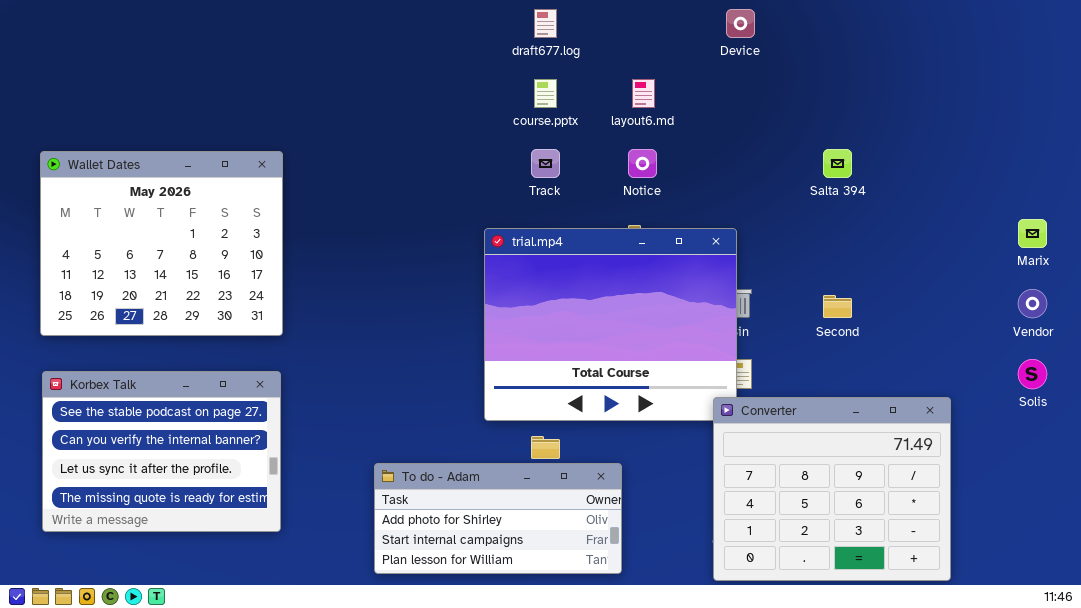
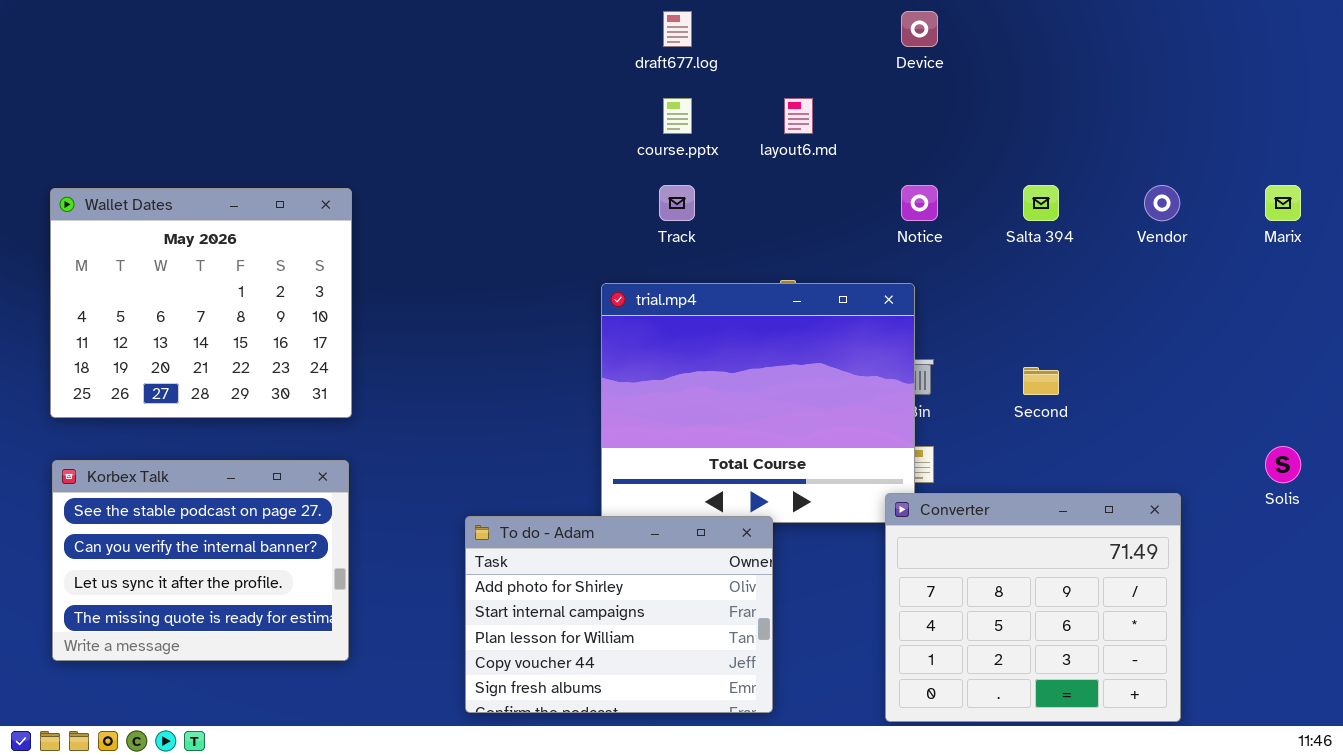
Notice: [628,149,657,178] -> [901,185,938,221], moved
Marix: [1018,219,1047,248] -> [1265,185,1301,221], moved
Vendor: [1018,289,1047,318] -> [1144,185,1180,221], moved
To do - Adam: [374,463,622,574] -> [465,516,773,713], resized

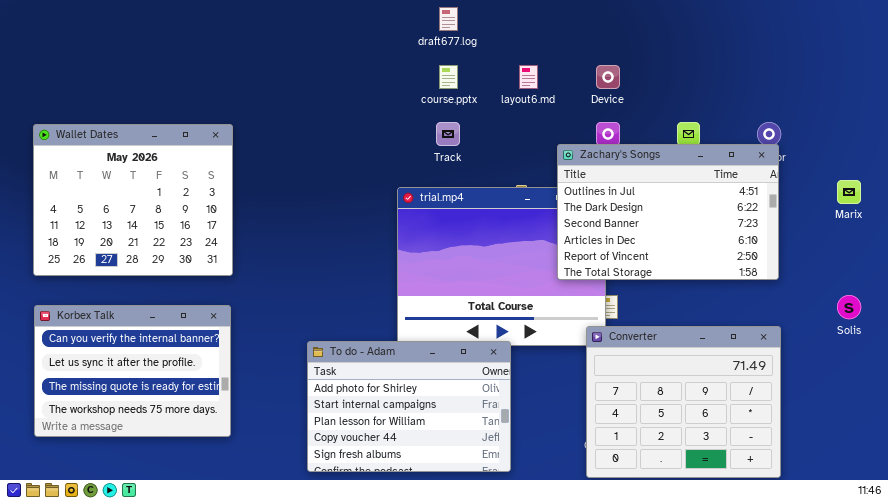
Device: [901,11,938,47] -> [596,65,620,89], moved
Marix: [1265,185,1301,221] -> [837,180,861,204], moved
Zachary's Songs: none -> [557,144,779,280], opened
Korbex Talk: [52,460,349,661] -> [34,305,231,437], scrolled down 1 row

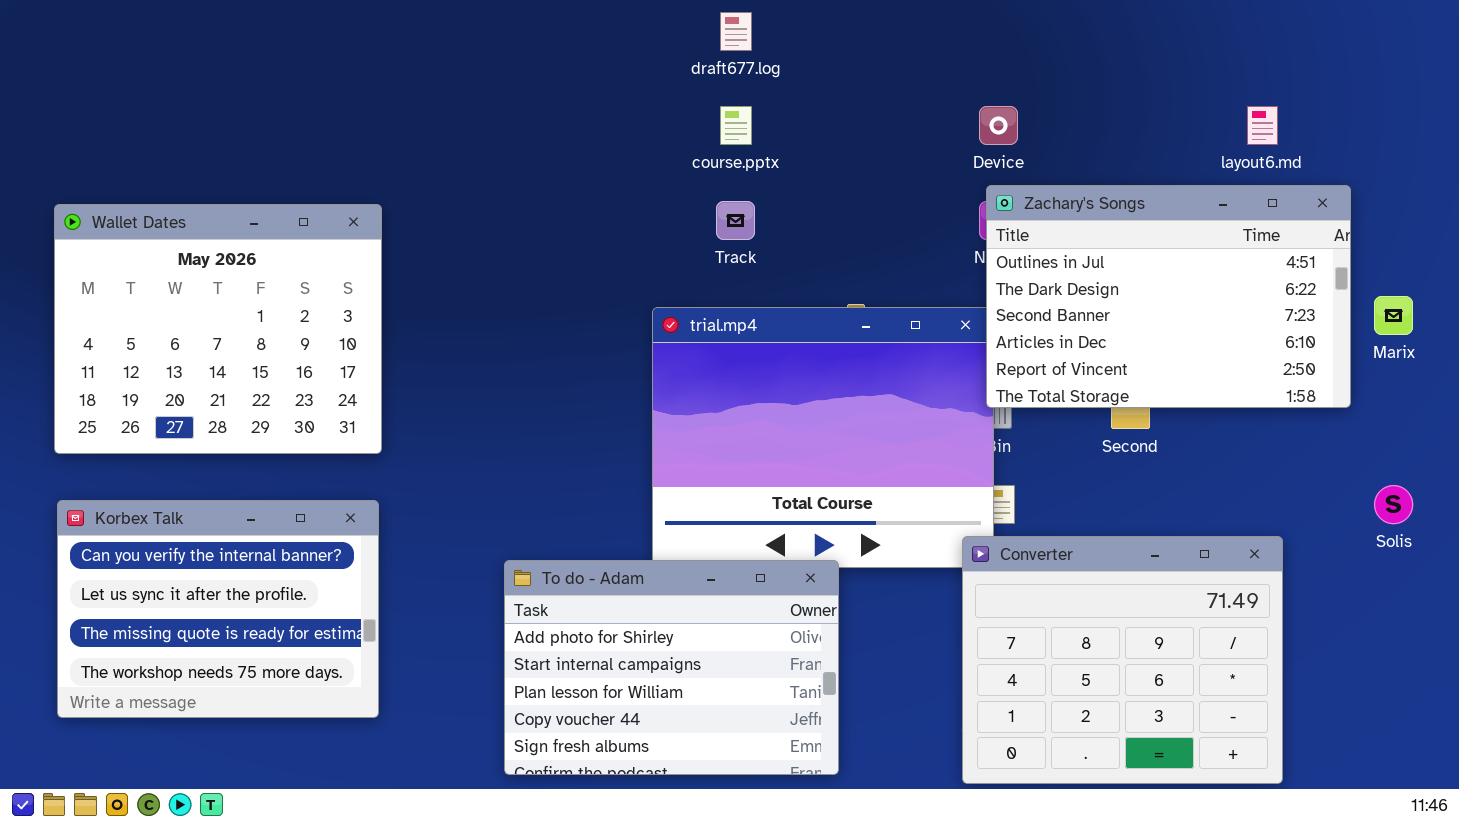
layout6.md: [519,65,538,89] -> [1247,106,1278,145], moved
Zachary's Songs: [557,144,779,280] -> [986,185,1351,408], moved

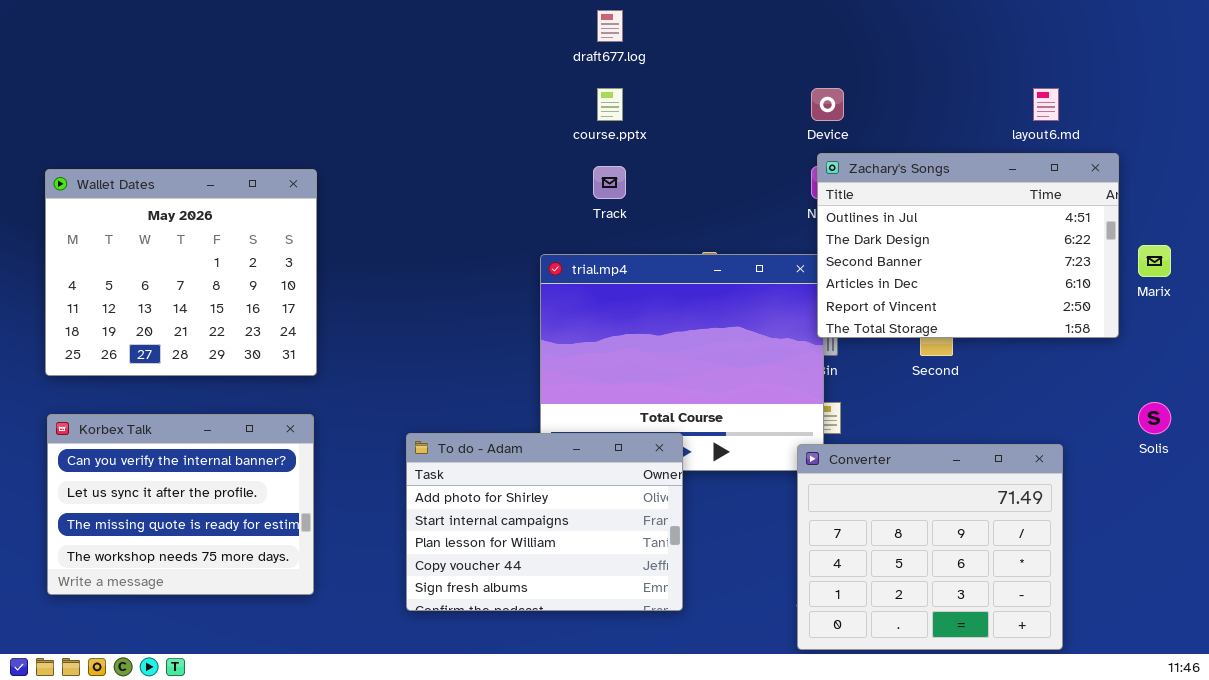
To do - Adam: [504,560,839,775] -> [406,433,683,611], moved

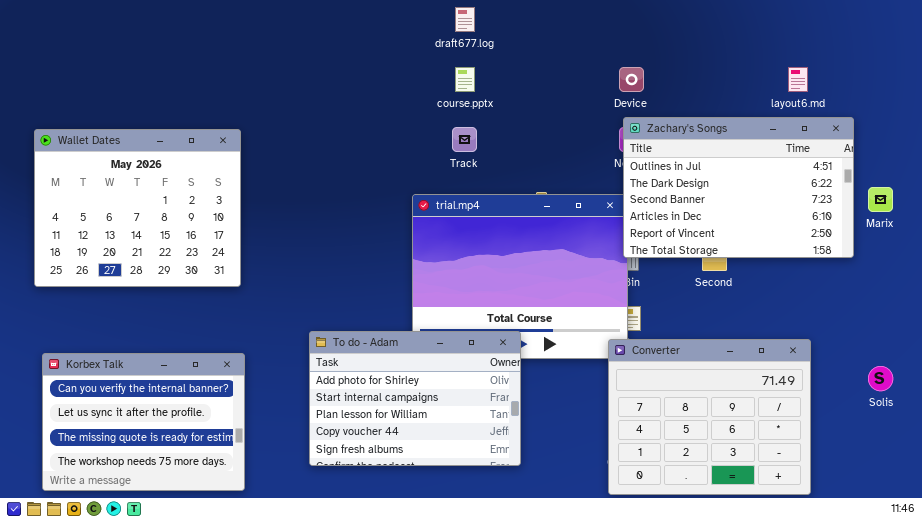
Solis: [1138,402,1171,434] -> [868,366,893,391], moved
Korbex Talk: [47,414,314,595] -> [42,353,245,491], moved

